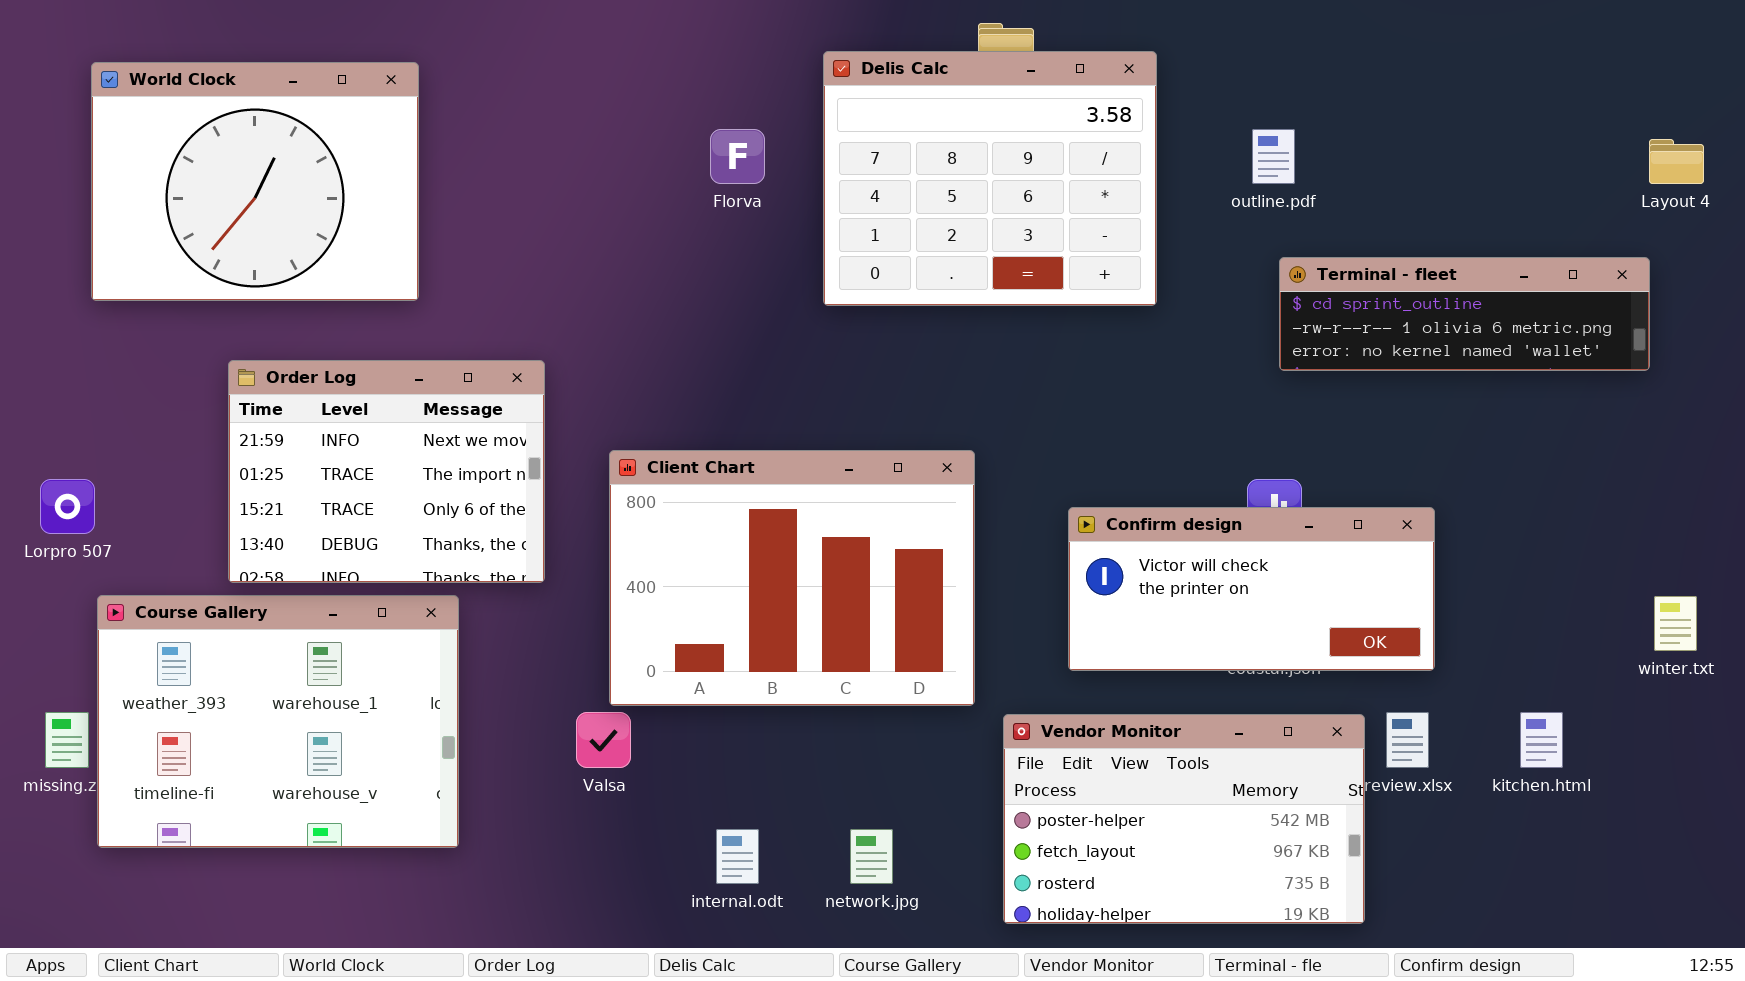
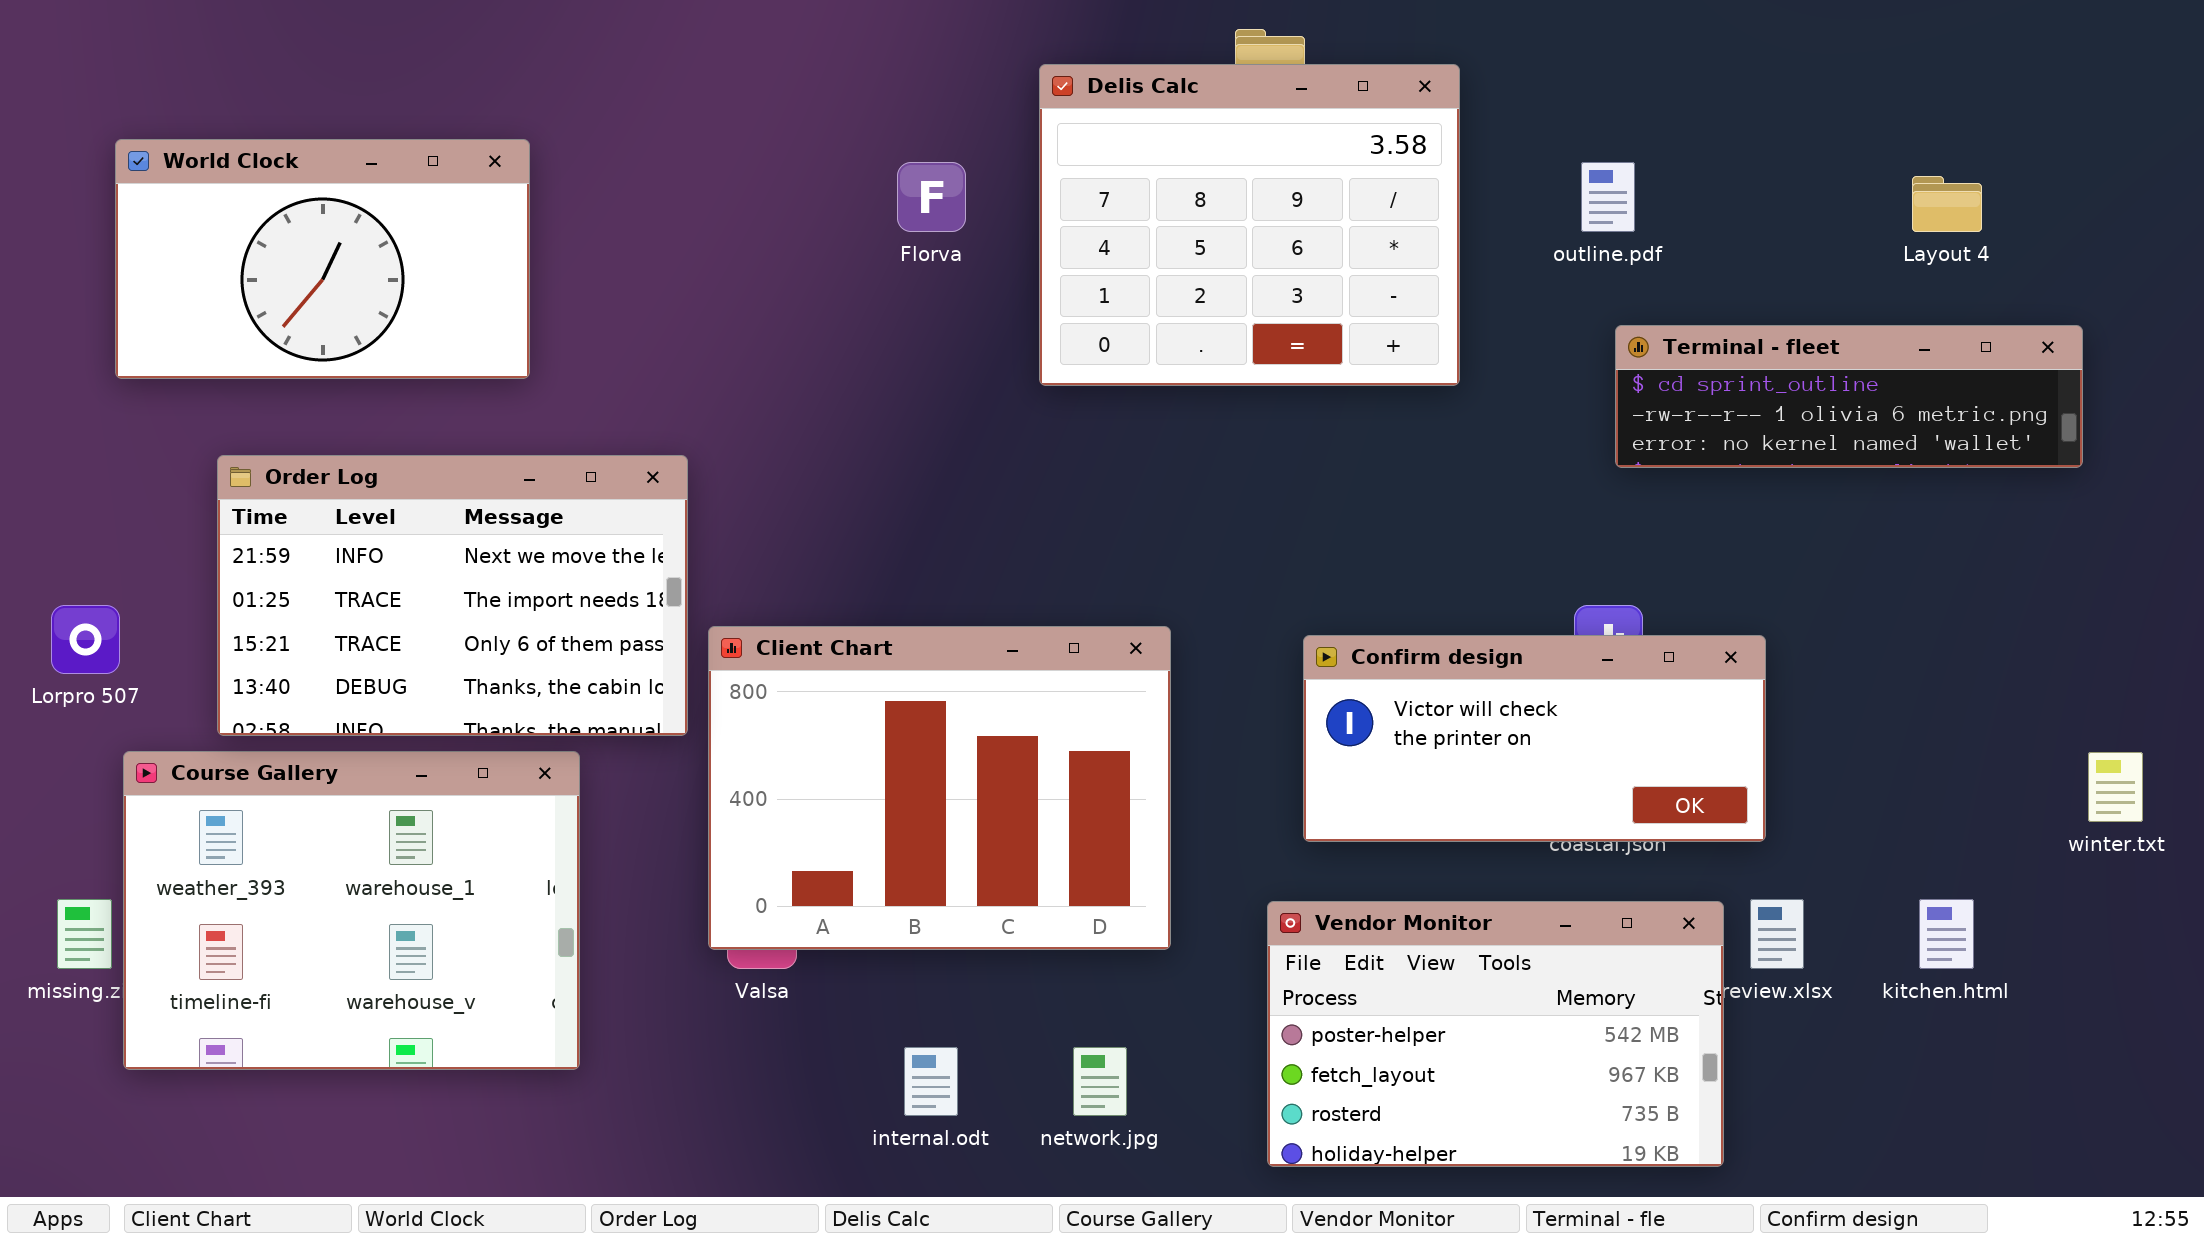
World Clock: [91,62,419,301] -> [115,139,530,379], resized
Layout 4: [1649,139,1704,184] -> [1912,176,1982,232], moved
Order Log: [228,360,545,583] -> [217,455,688,736], resized
Client Chart: [609,450,975,706] -> [708,626,1171,950], moved
Confirm design: [1068,507,1435,671] -> [1303,635,1766,842], moved

